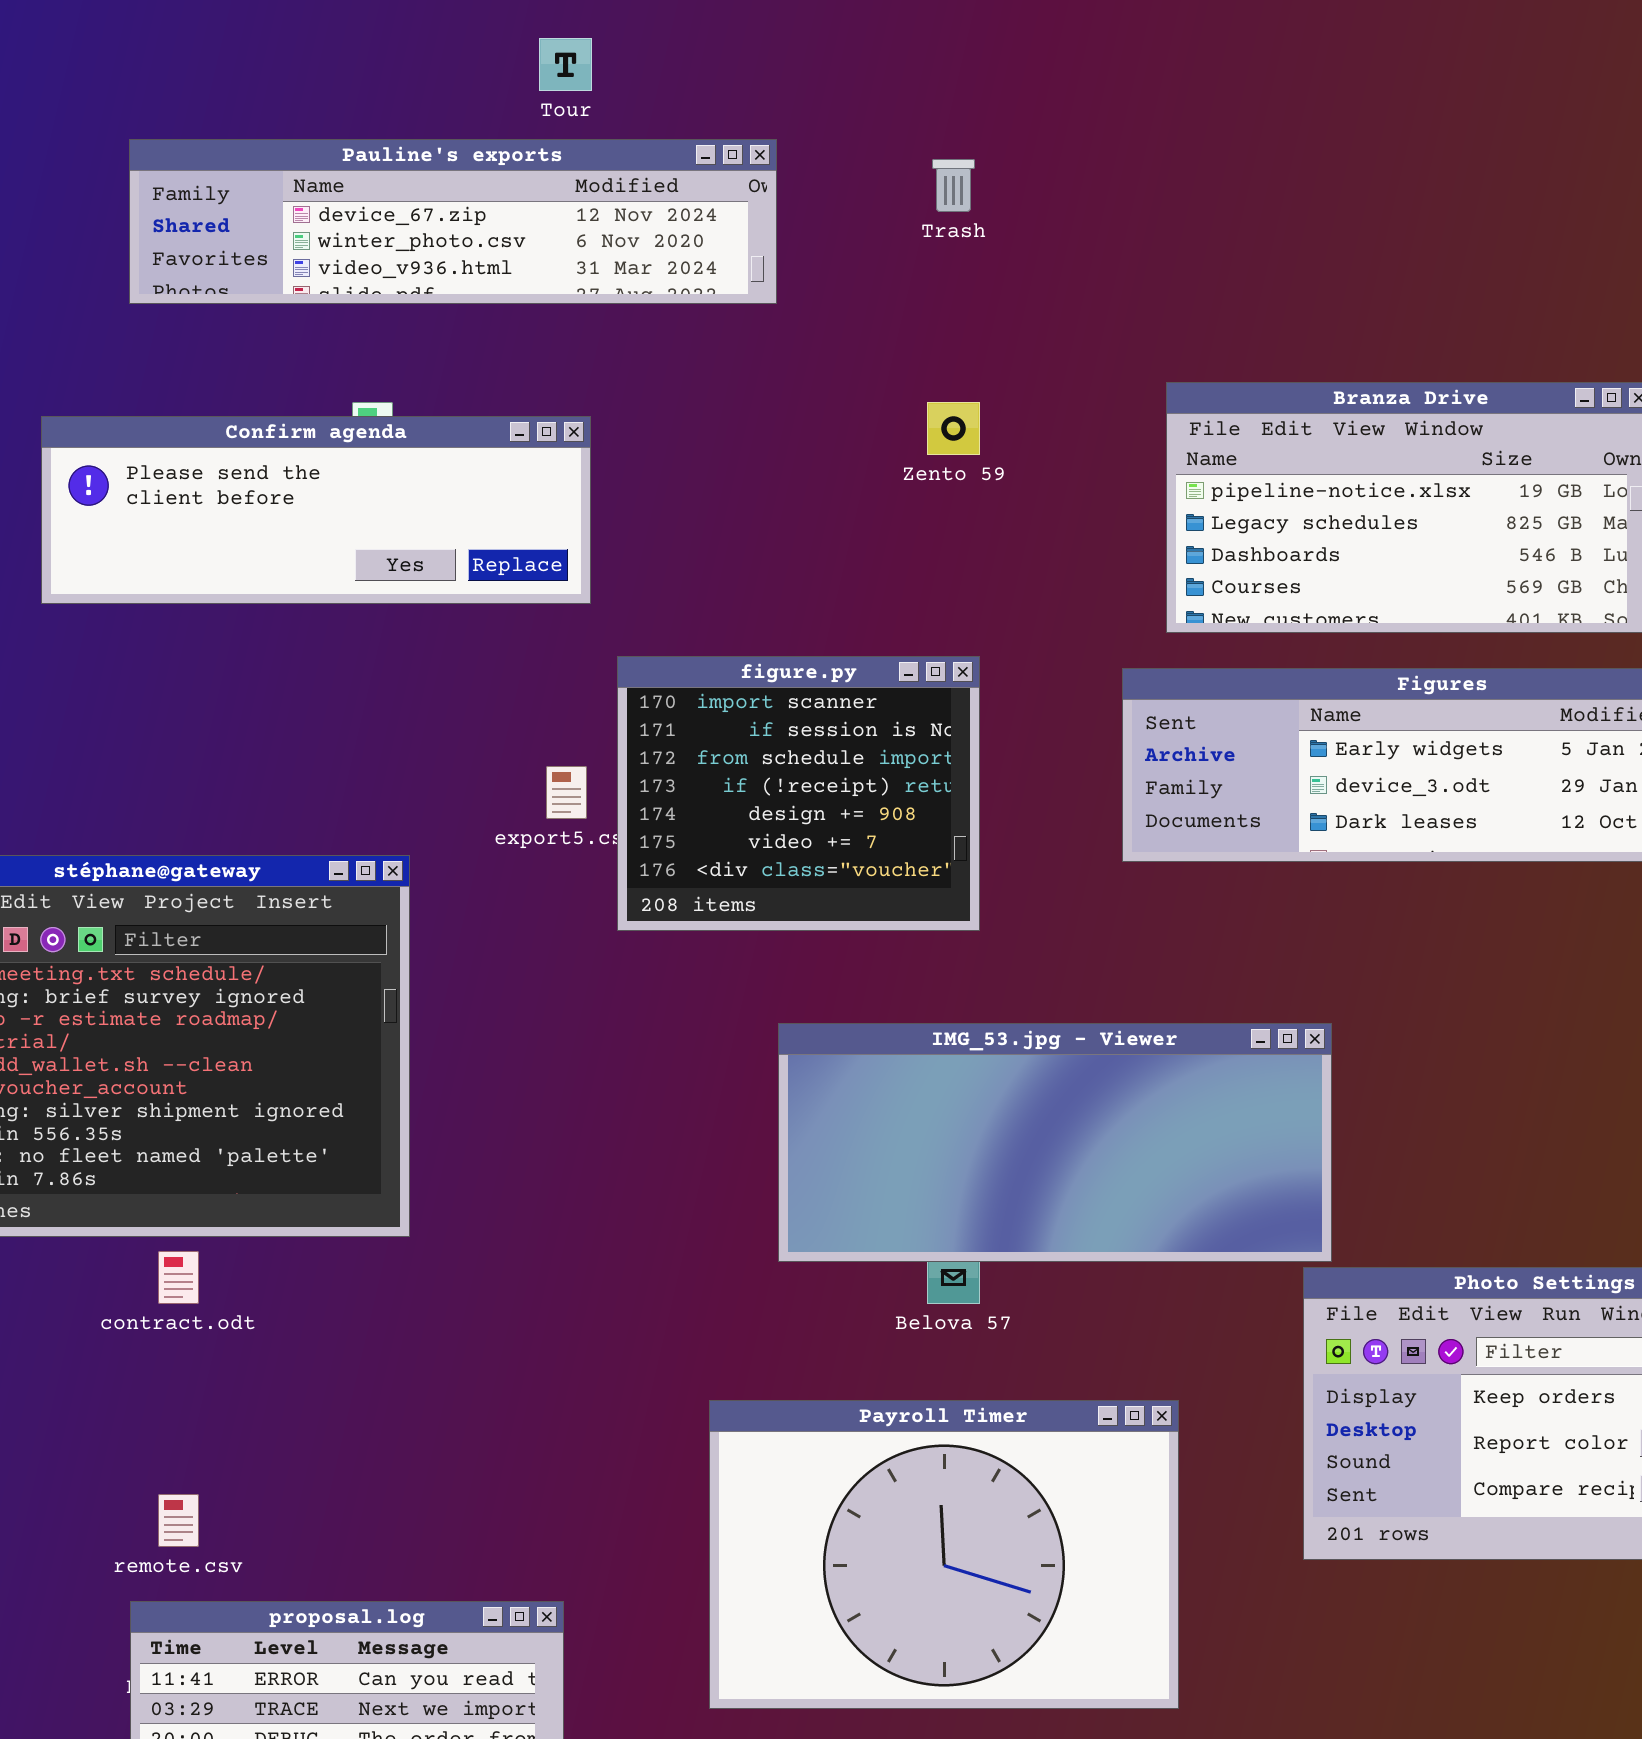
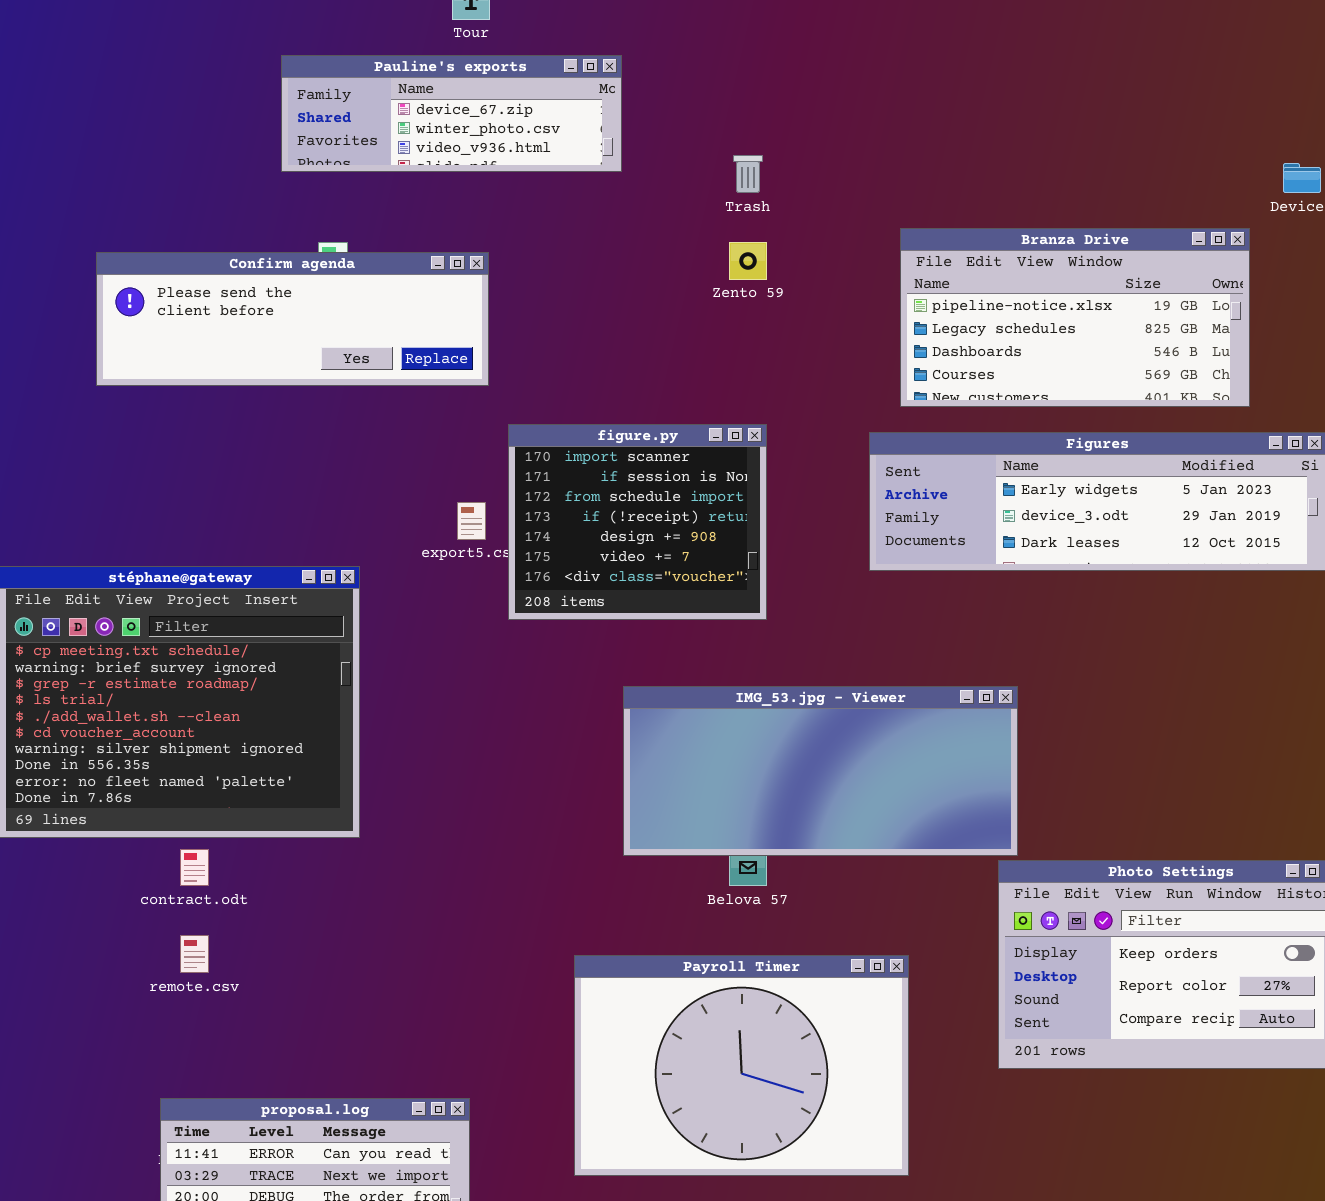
Pauline's exports: [129,139,777,304] -> [281,55,622,172], resized
Trash: [932,159,975,212] -> [733,155,763,193], moved
remote.csv: [158,1494,199,1547] -> [180,935,209,973], moved

